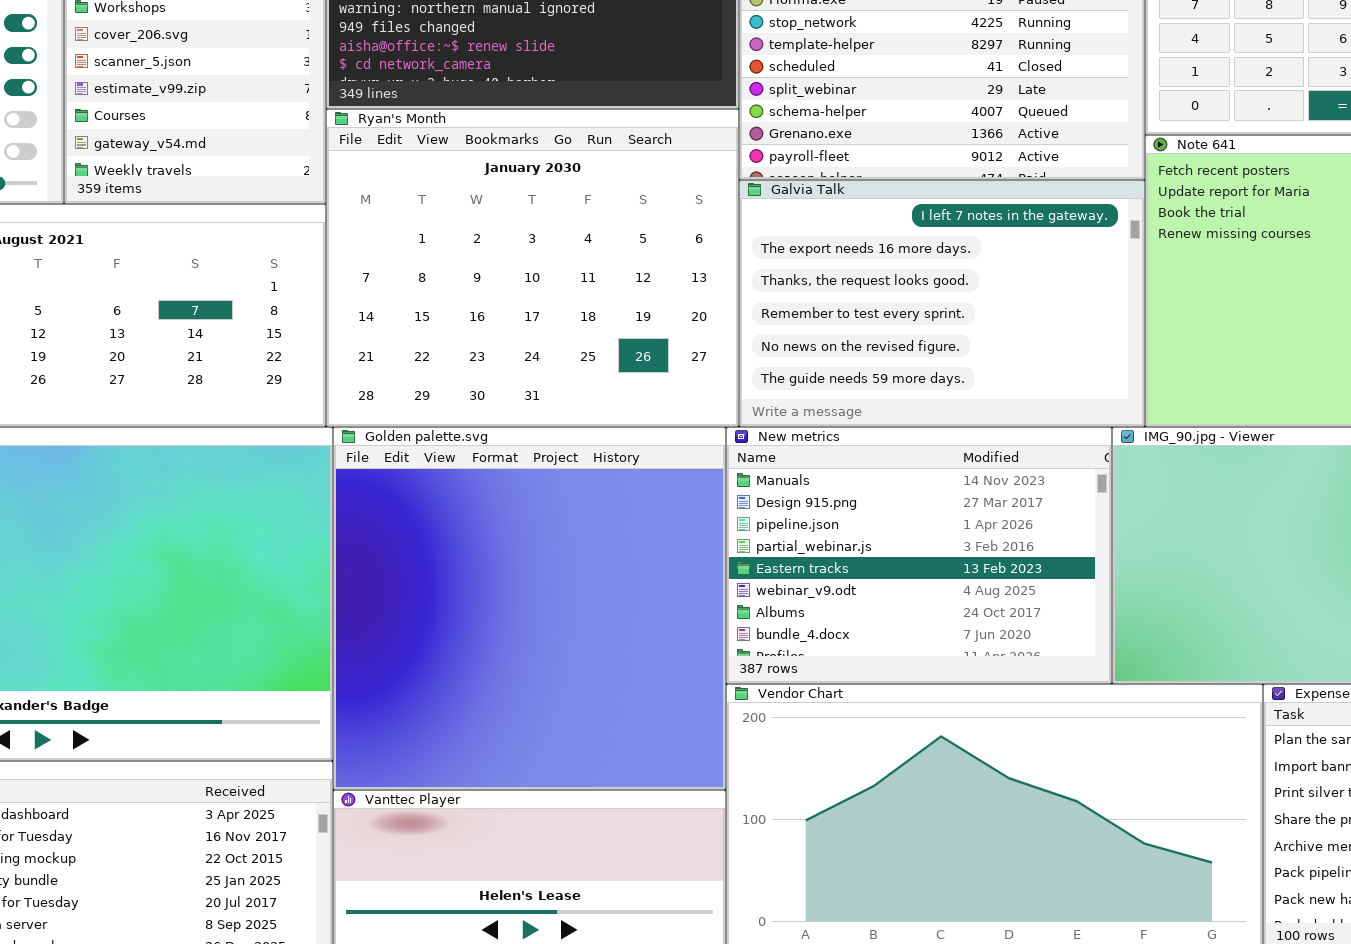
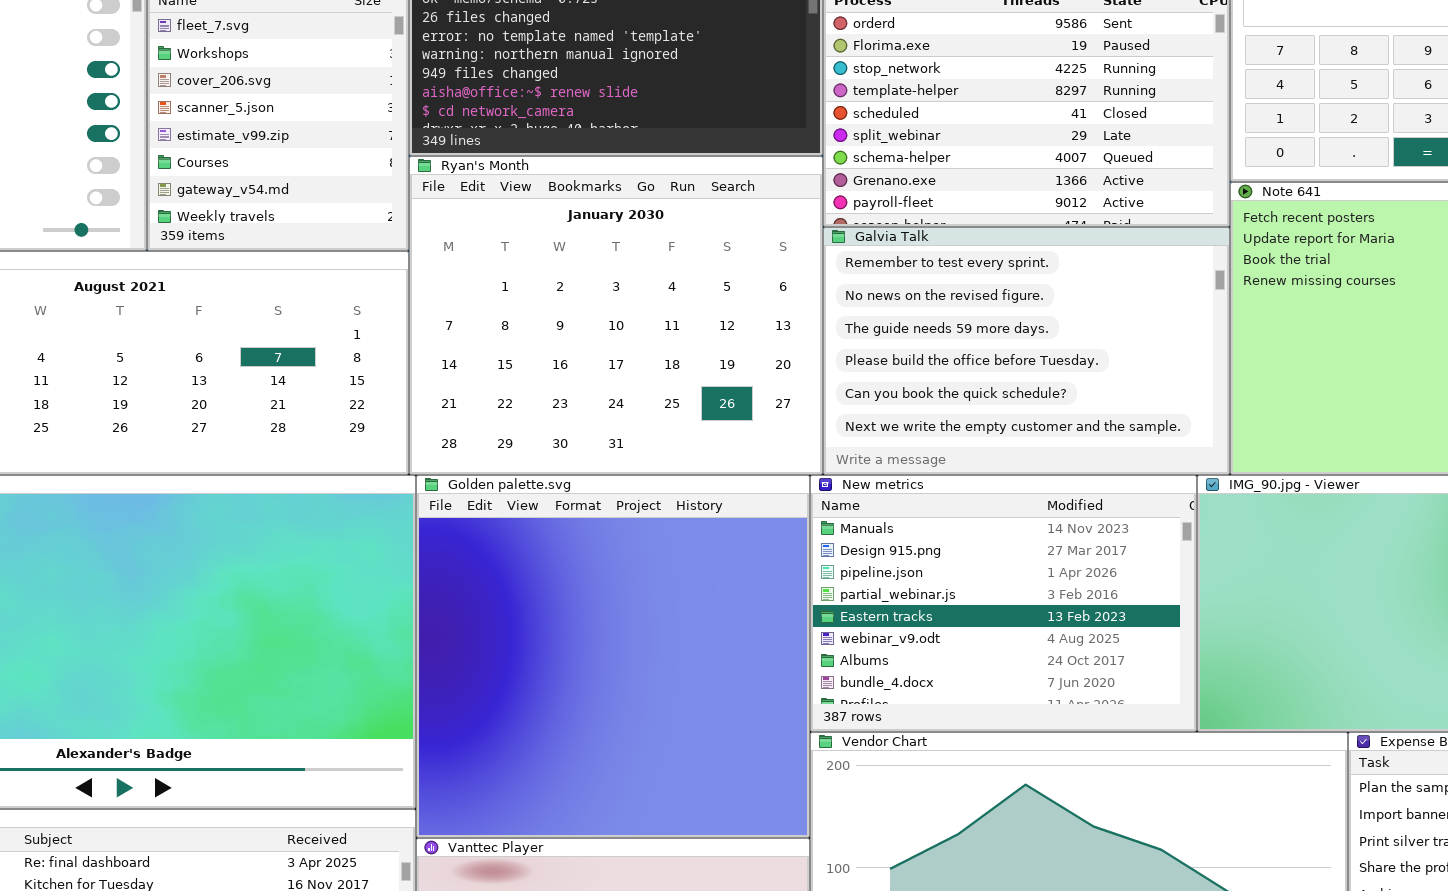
Galvia Talk: [739,180,1145,427] -> [823,227,1230,475], scrolled down 3 rows

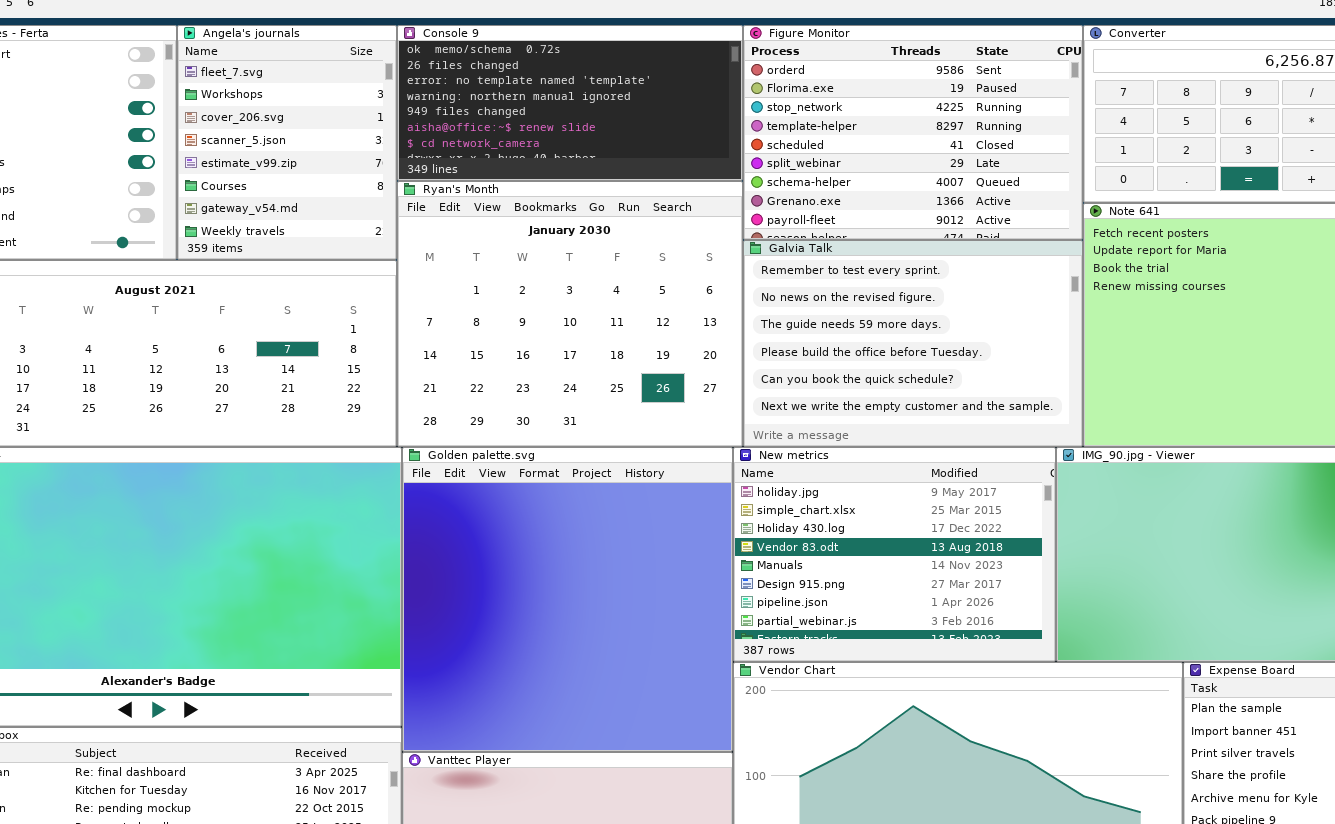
New metrics: [810,475,1197,732] -> [733,447,1056,662], scrolled up 4 rows

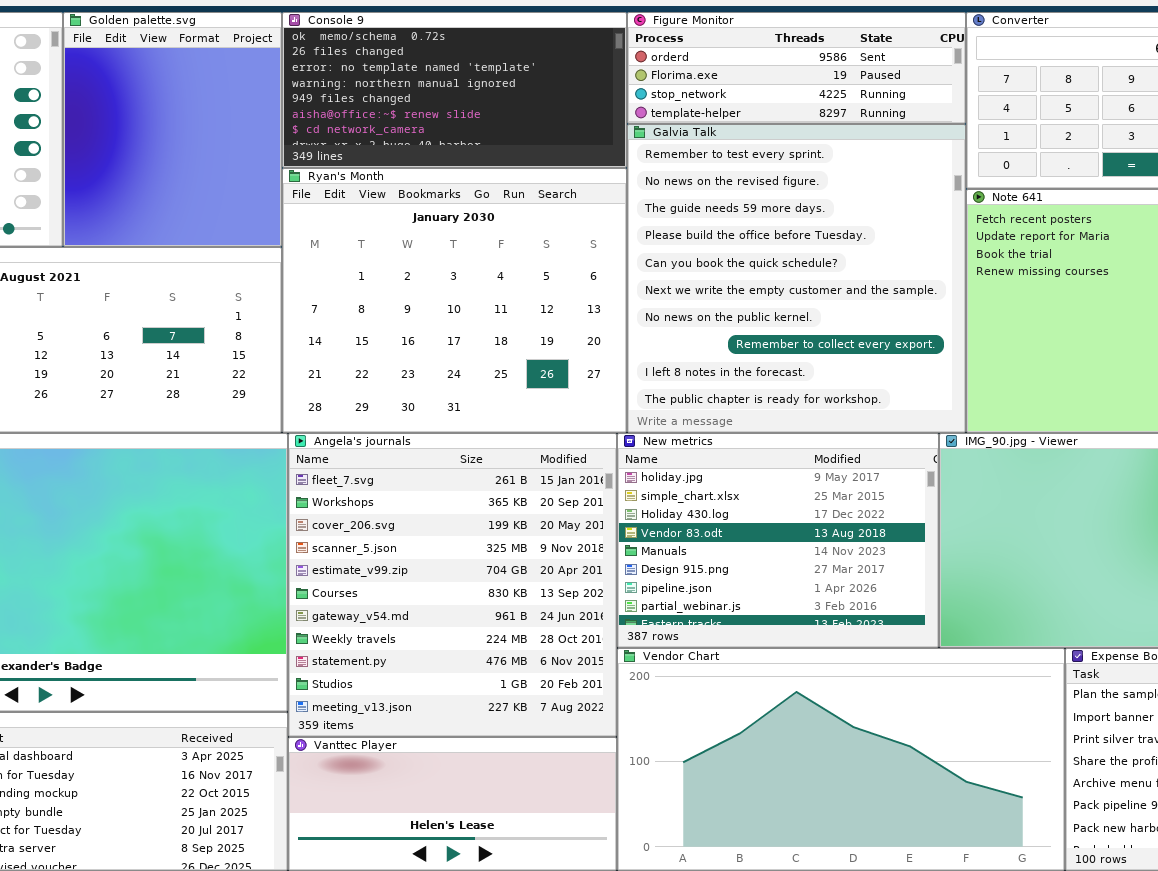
Angela's journals: [177,25,397,260] -> [288,433,617,737], moved, resized
Figure Monitor: [743,25,1083,240] -> [627,12,966,124], resized
Galvia Talk: [743,240,1083,447] -> [627,124,966,433], resized
Golden palette.svg: [402,447,733,752] -> [63,12,282,247], moved, resized

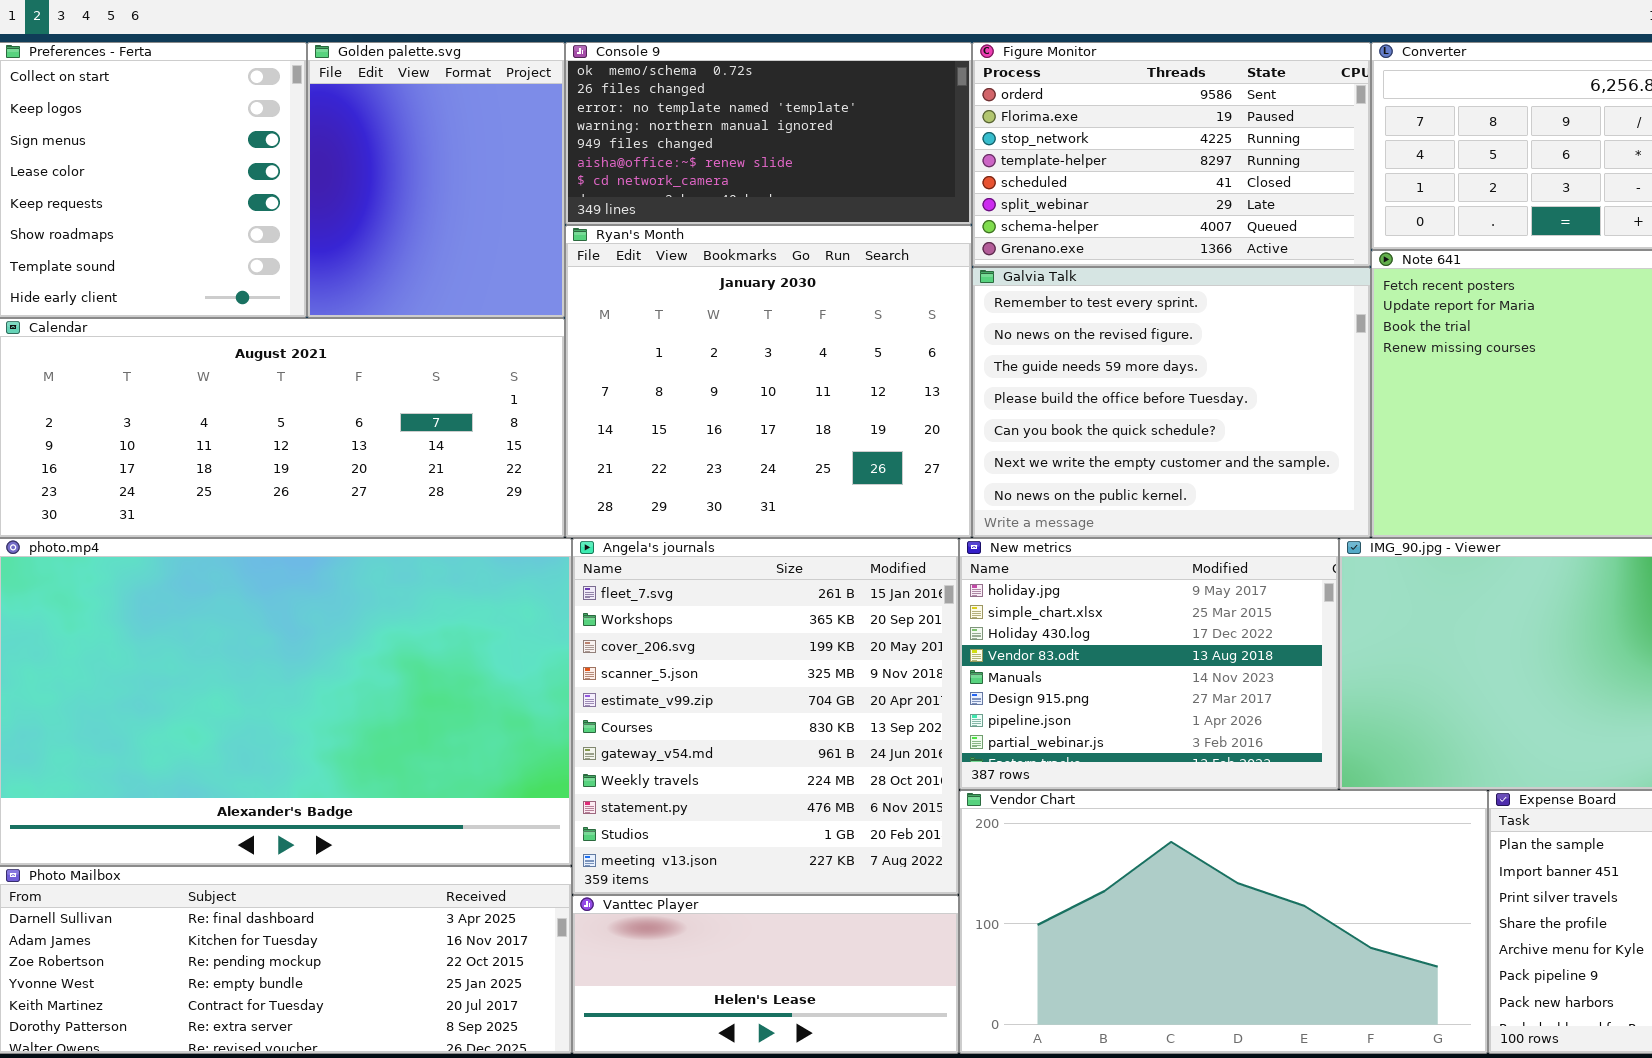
Figure Monitor: [627,12,966,124] -> [972,42,1371,267], resized
Galvia Talk: [627,124,966,433] -> [972,267,1371,538], resized

